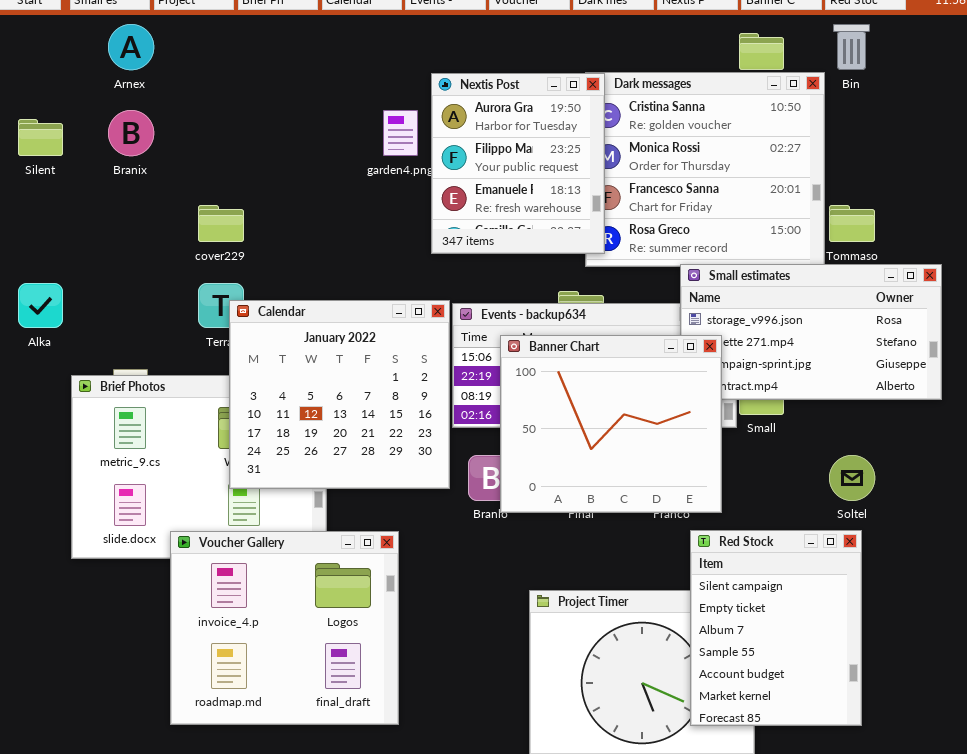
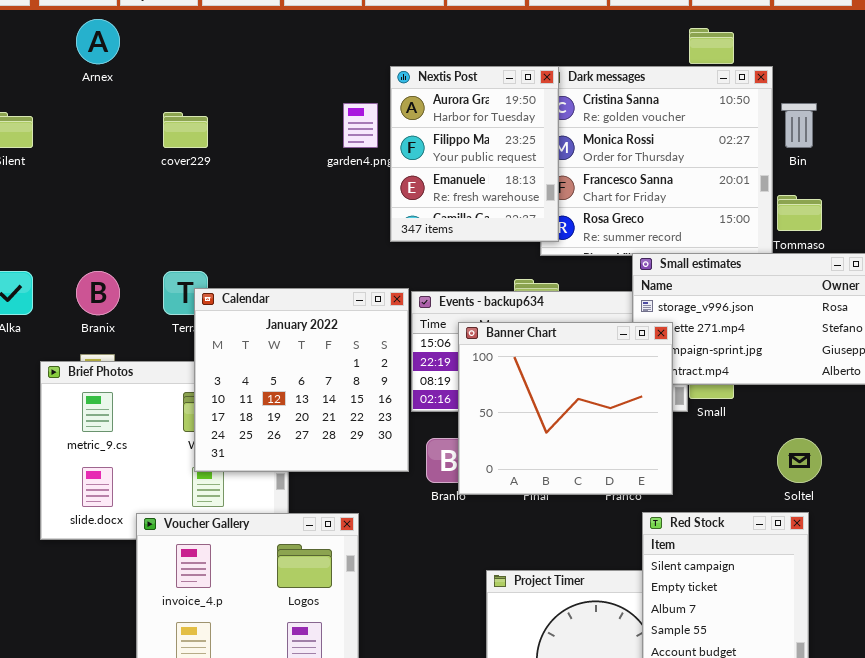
Bin: [833,24,870,70] -> [781,103,817,148], moved
Branix: [108,110,154,156] -> [76,271,120,315], moved
cover229: [198,205,244,242] -> [163,112,208,148], moved

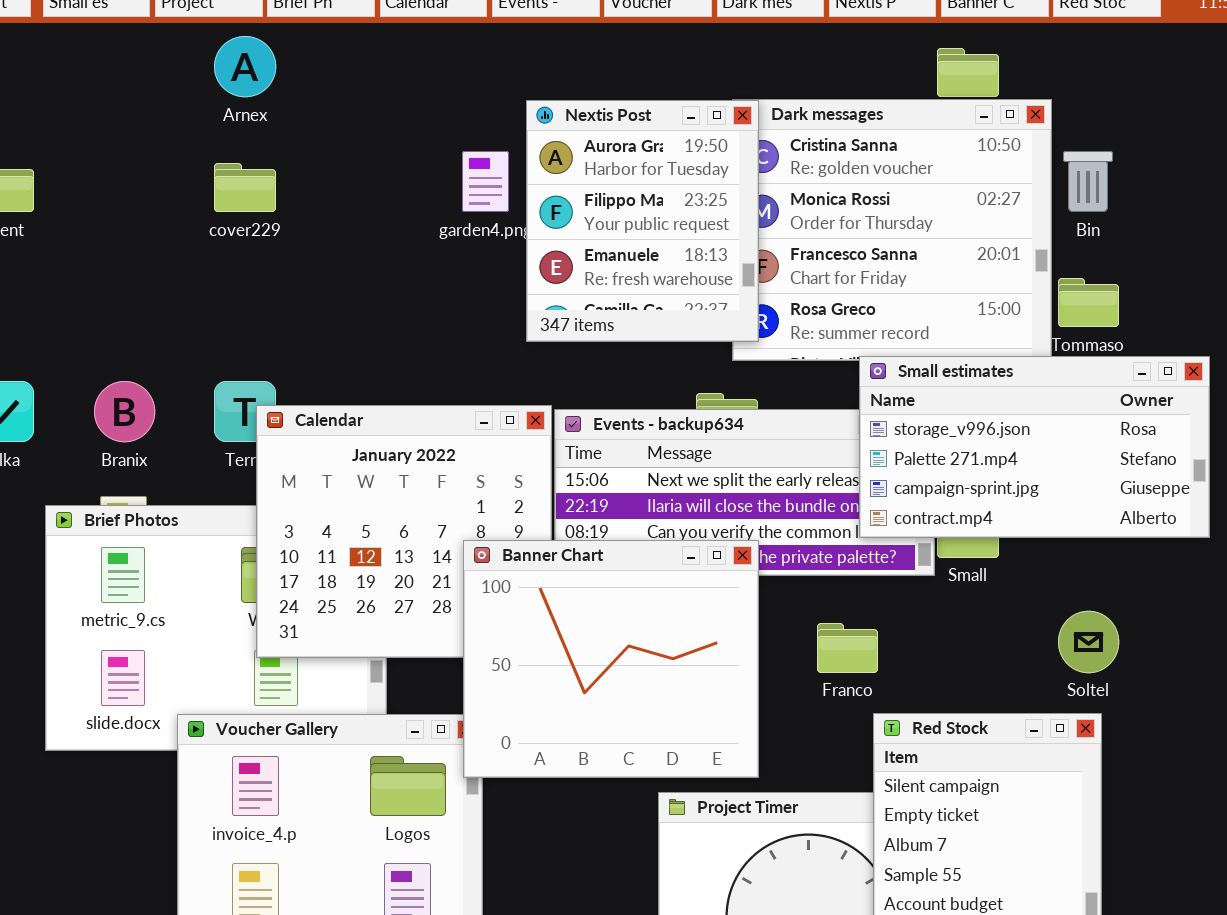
Arnex: [76,19,120,64] -> [214,36,276,97], moved
Banner Chart: [458,322,673,495] -> [463,540,759,778], moved

